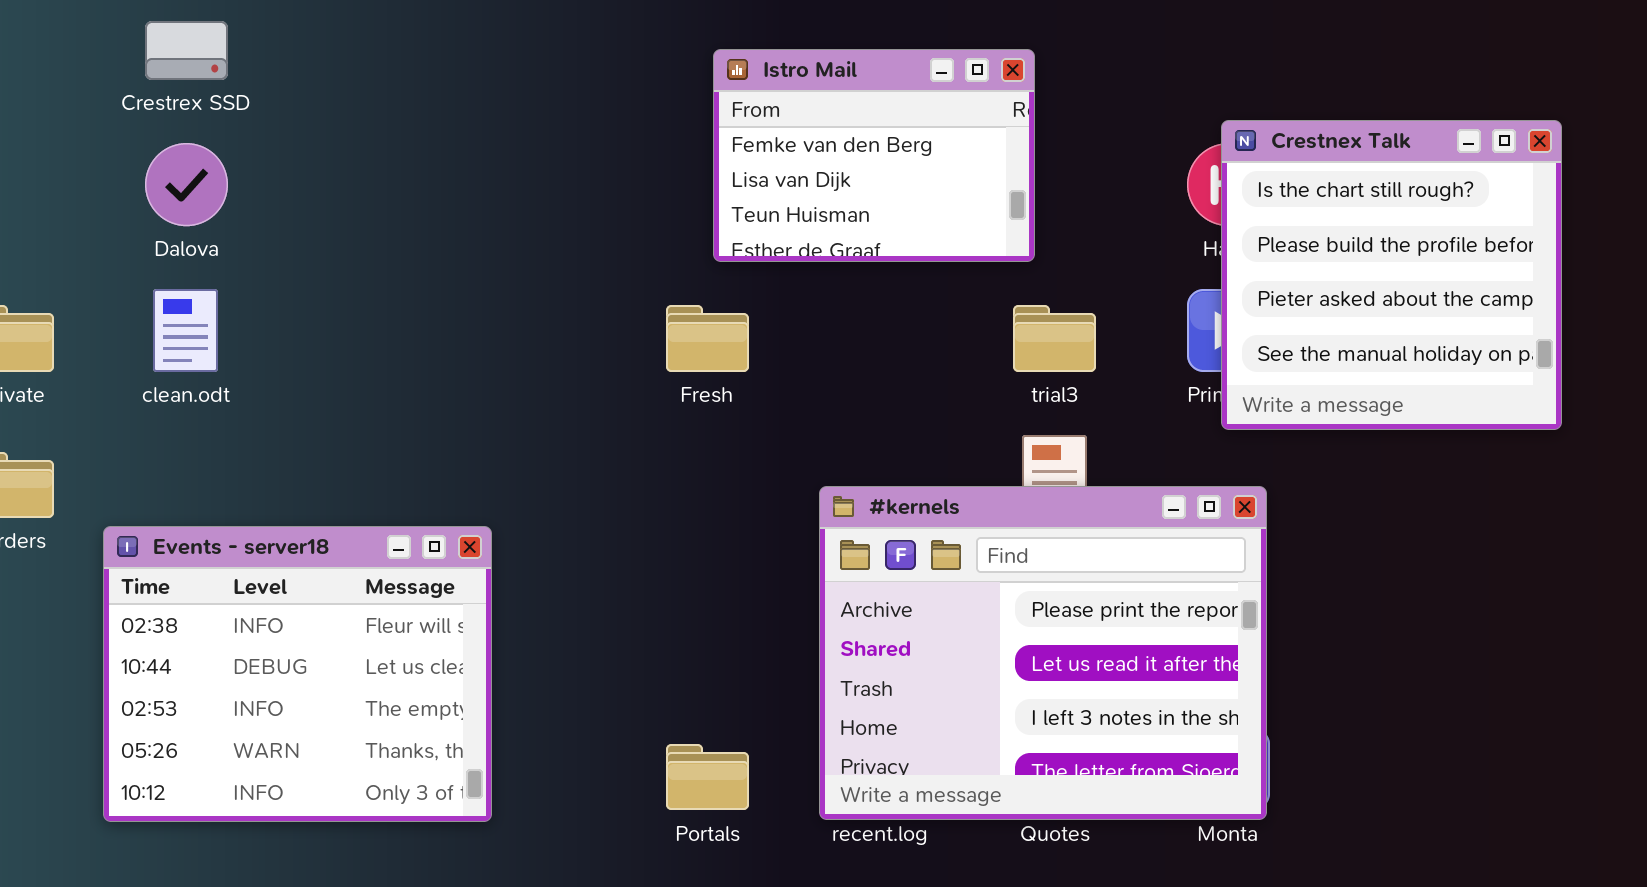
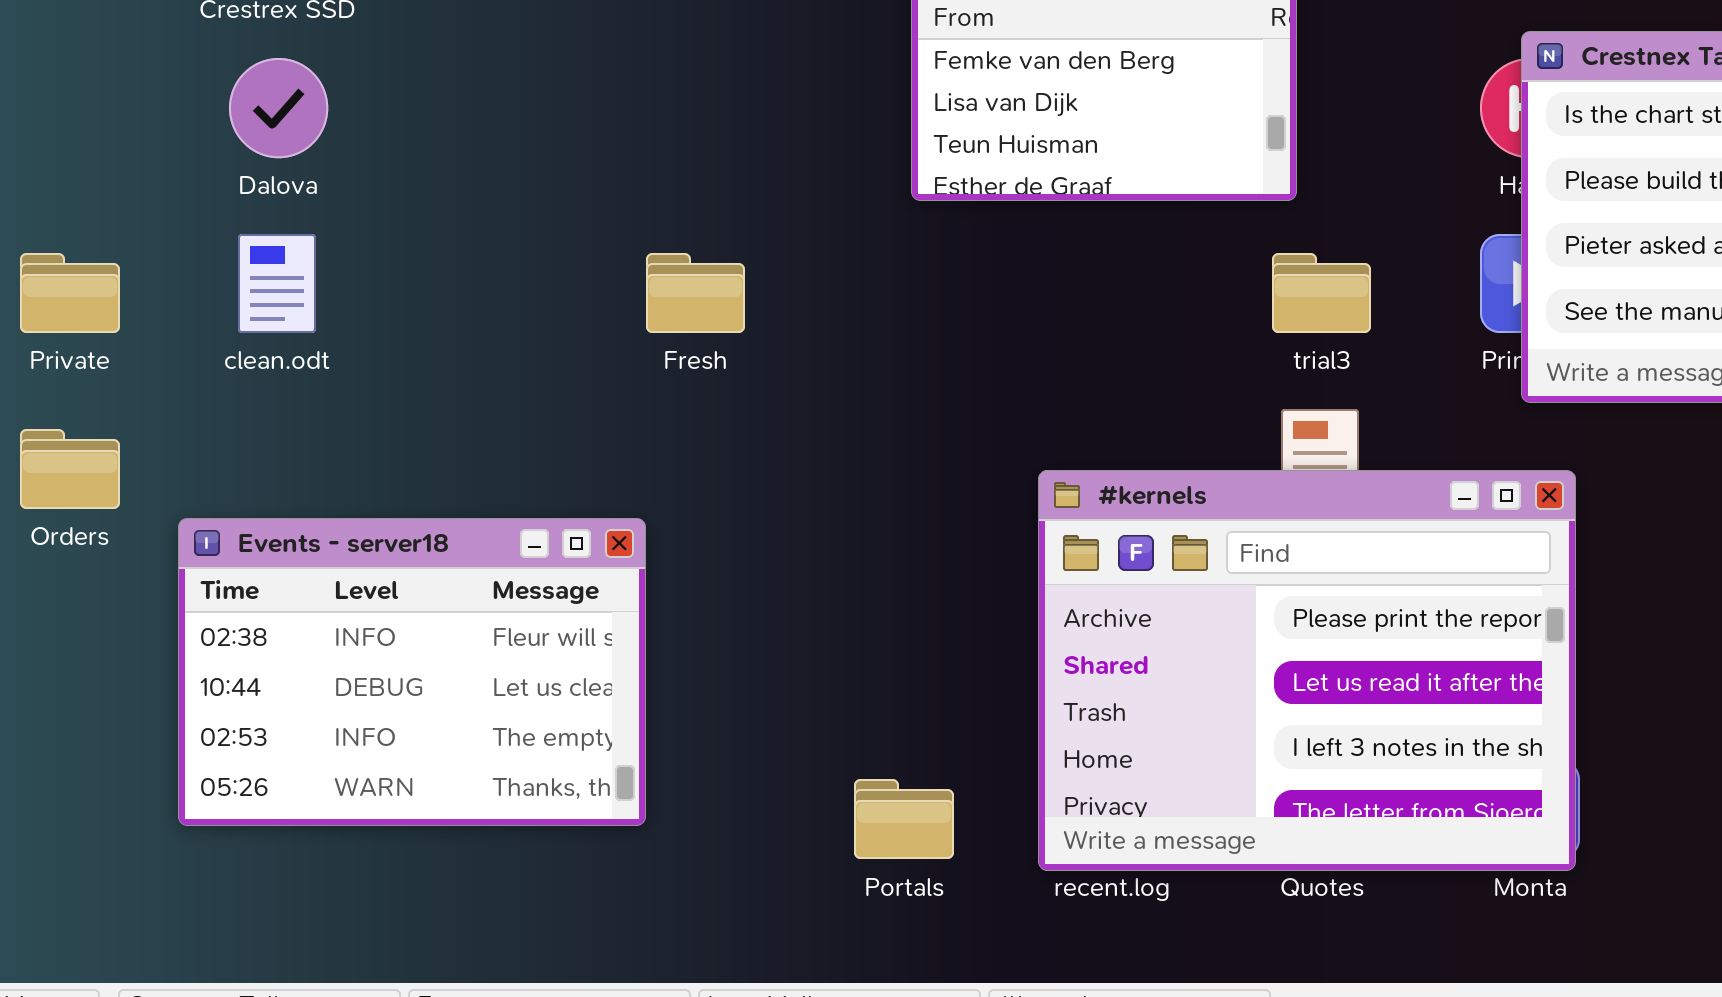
Fresh: [666,305,749,372] -> [646,253,745,333], moved
Events - server18: [103,526,492,822] -> [178,518,646,826], resized

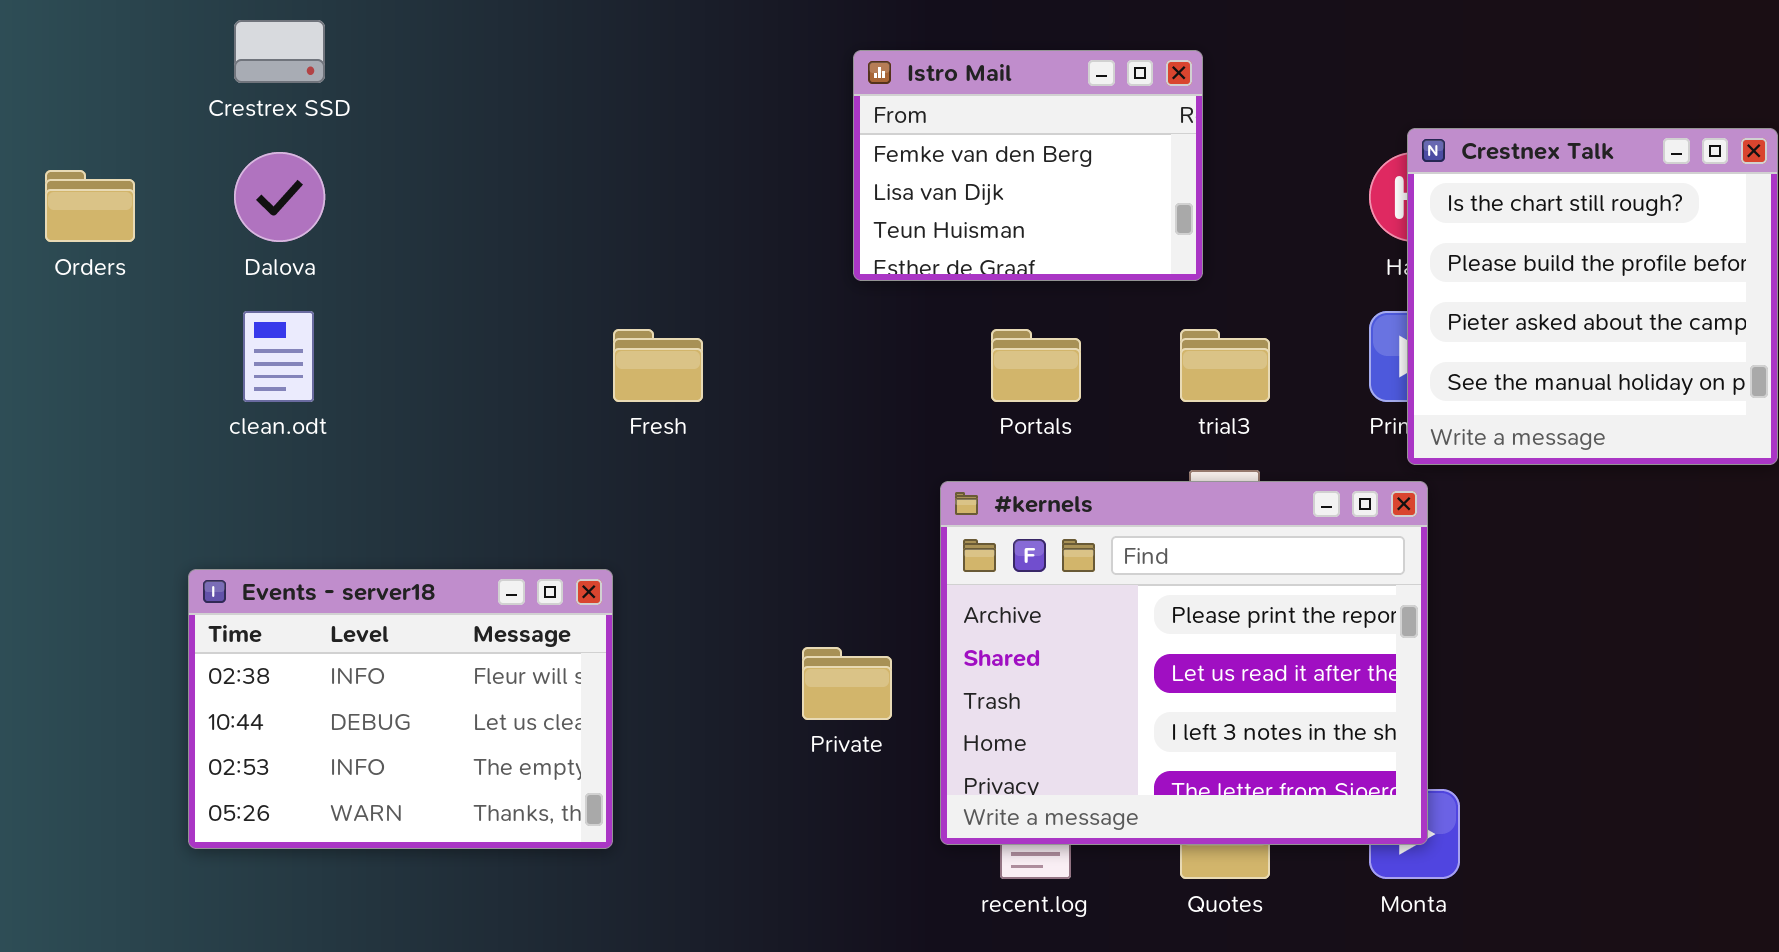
Private: [20,253,120,333] -> [802,647,892,720], moved
Orders: [20,429,120,509] -> [45,170,135,242], moved
#kernels: [1038,470,1576,871] -> [940,481,1428,845], moved
Portals: [854,779,954,859] -> [991,329,1081,402], moved

